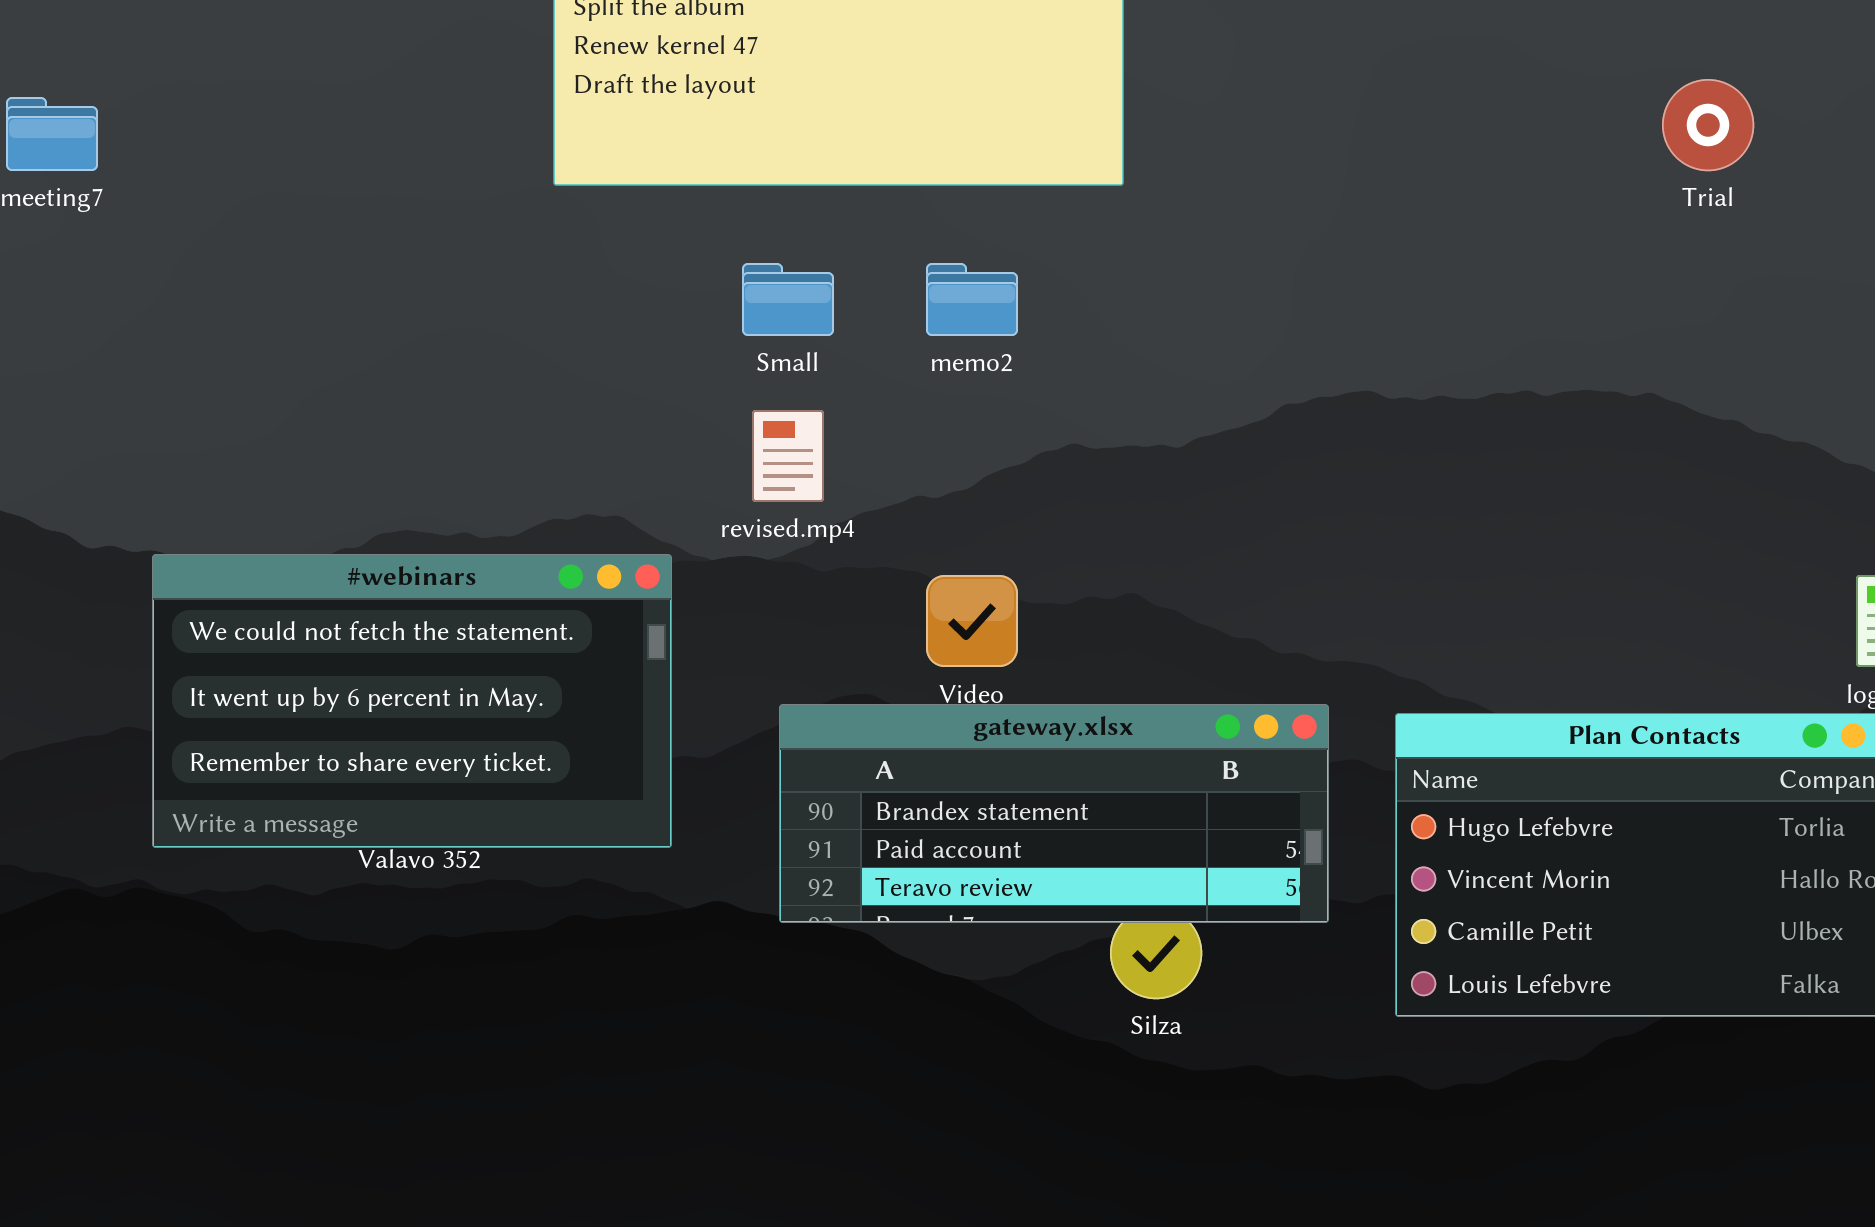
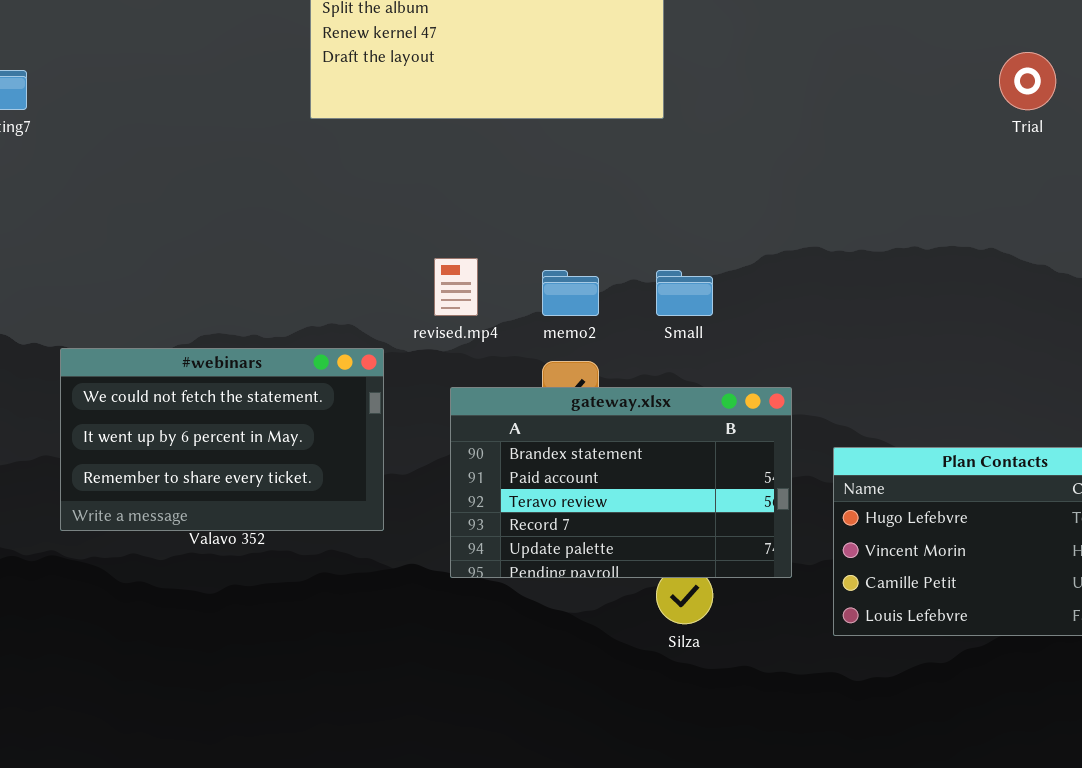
Small: [742,263,834,336] -> [656,270,713,316], moved
memo2: [926,263,1018,336] -> [542,270,599,316], moved
gateway.xlsx: [779,704,1329,923] -> [450,387,792,578], resized

